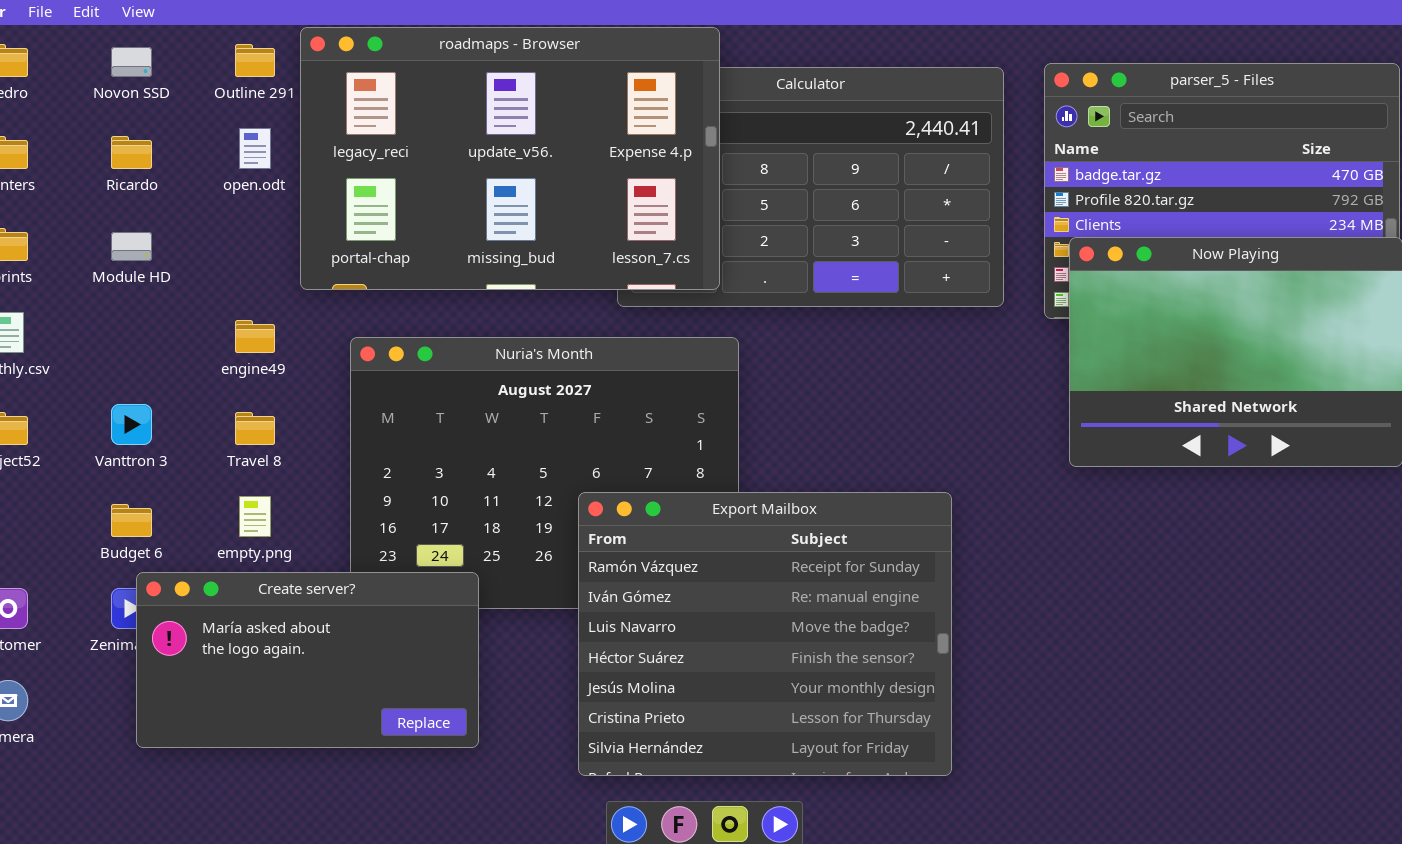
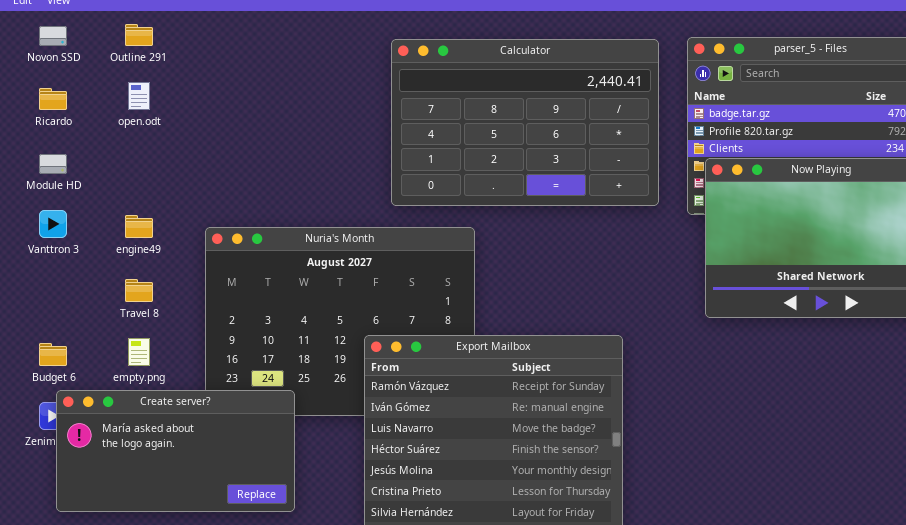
roadmaps - Browser: [300,27,720,290] -> none, closed
Vanttron 3: [111,404,152,445] -> [39,210,67,238], moved

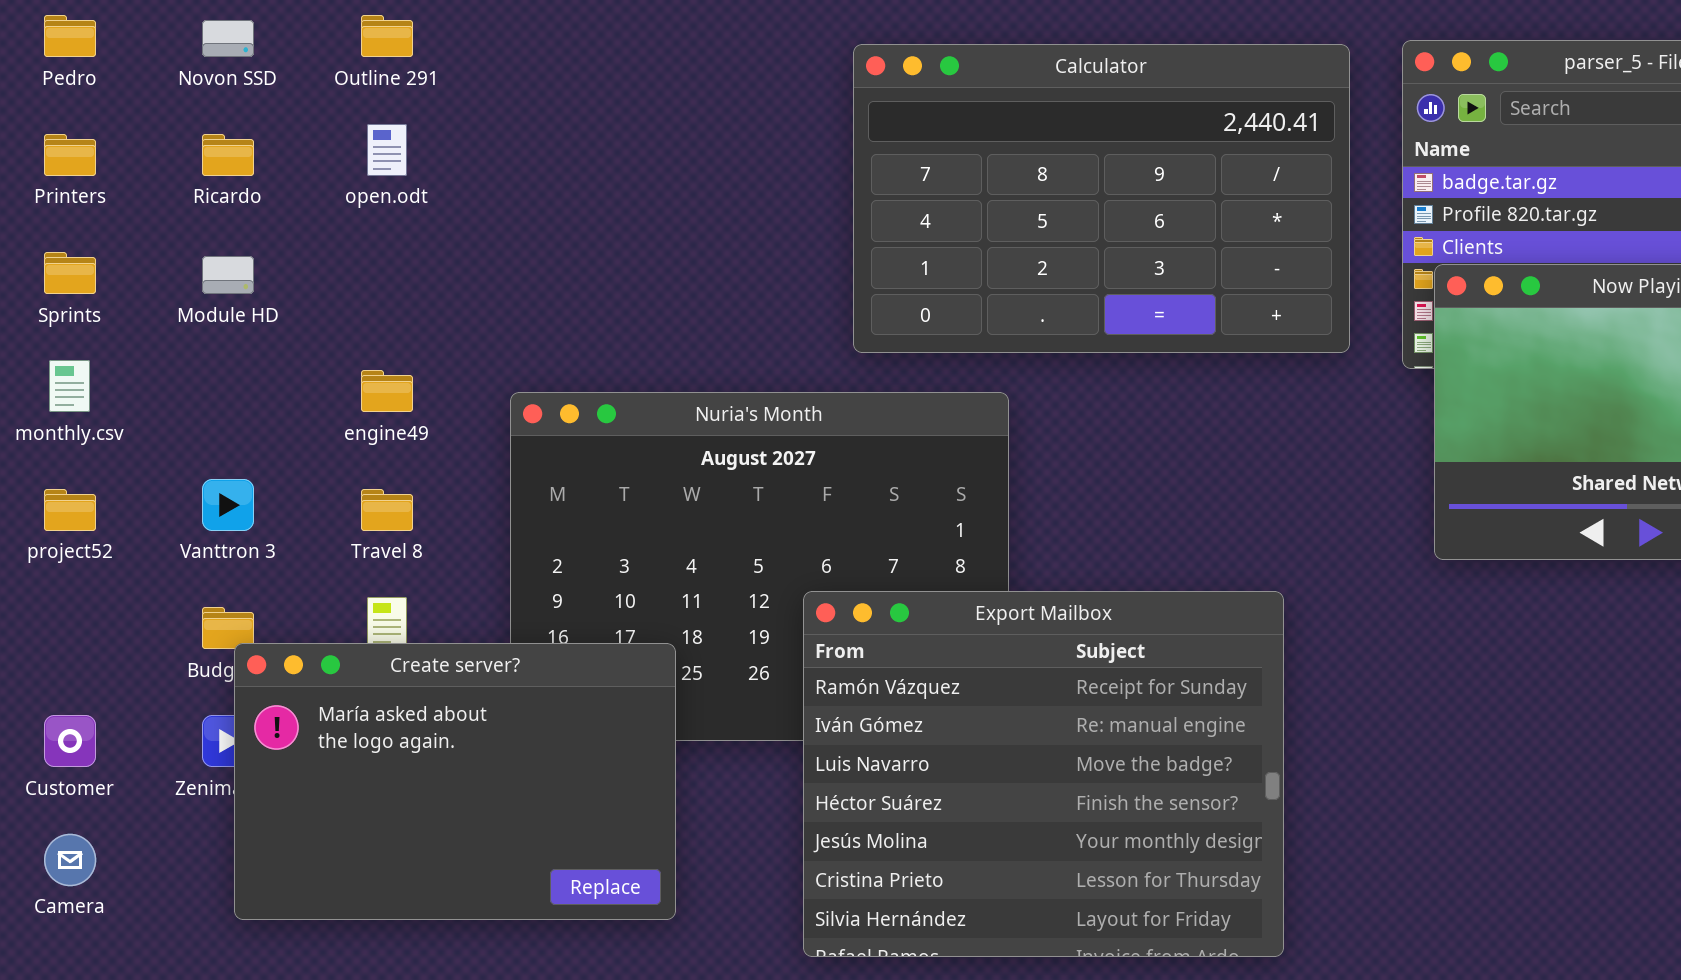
Vanttron 3: [39,210,67,238] -> [202,479,254,531], moved
Create server?: [56,390,295,512] -> [234,643,676,920], resized

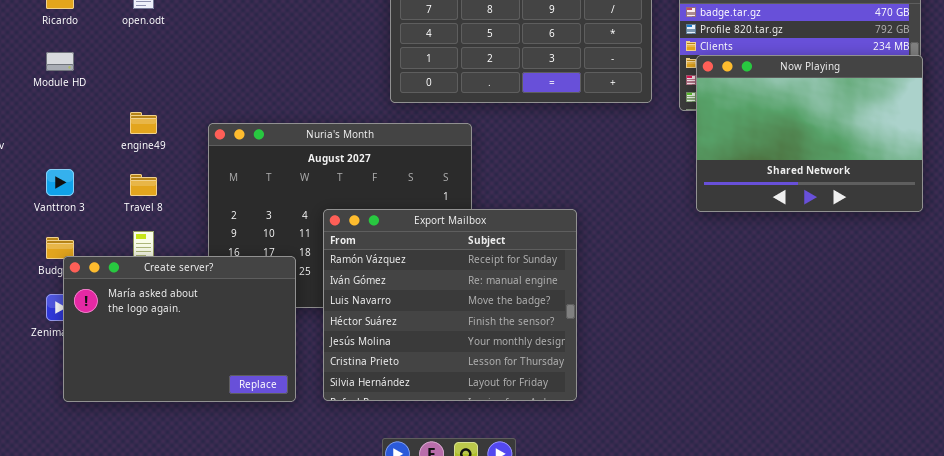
Export Mailbox: [803,591,1284,957] -> [323,209,577,401], moved

